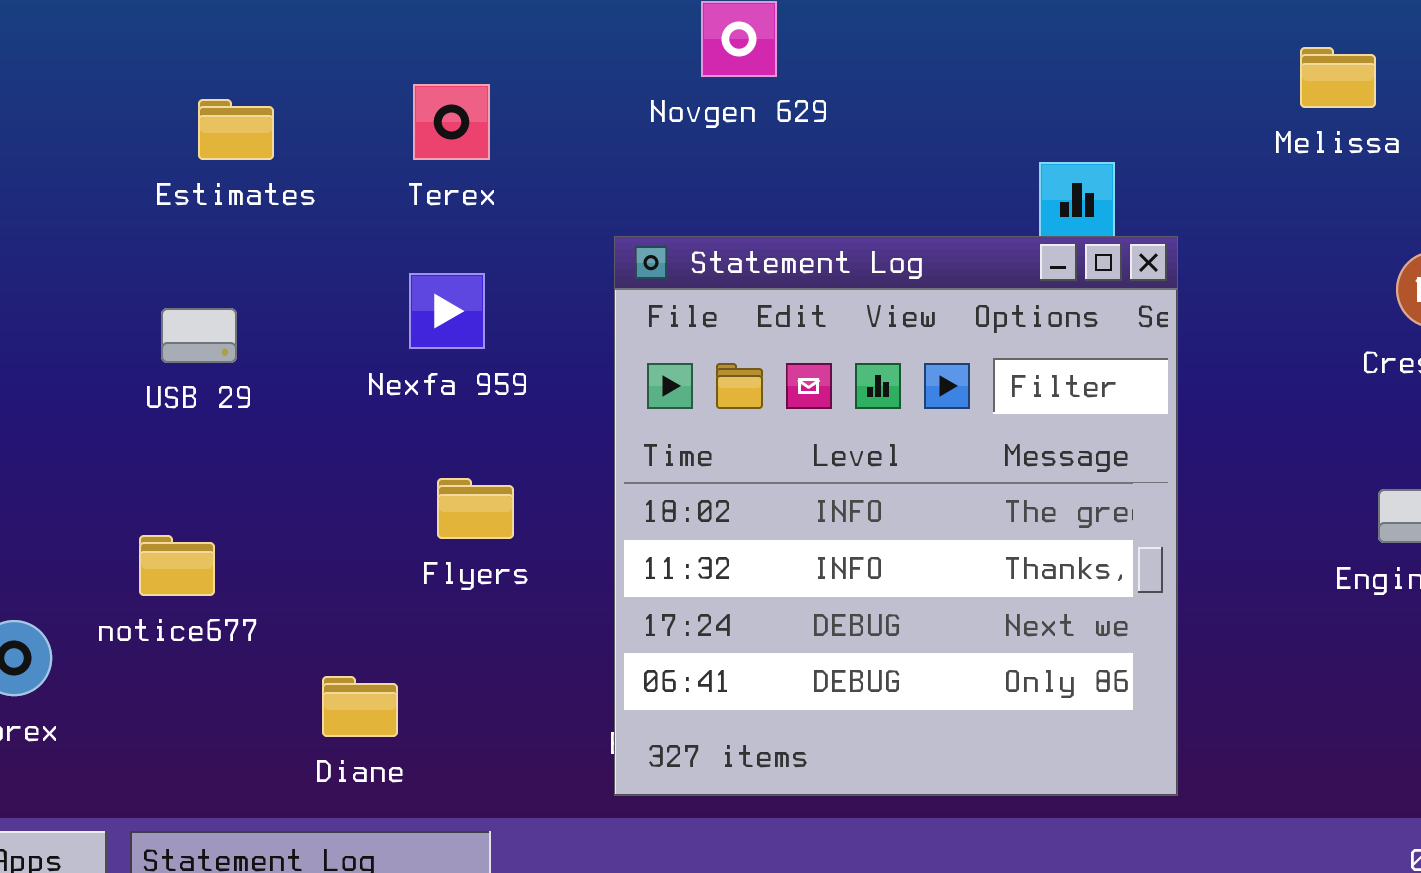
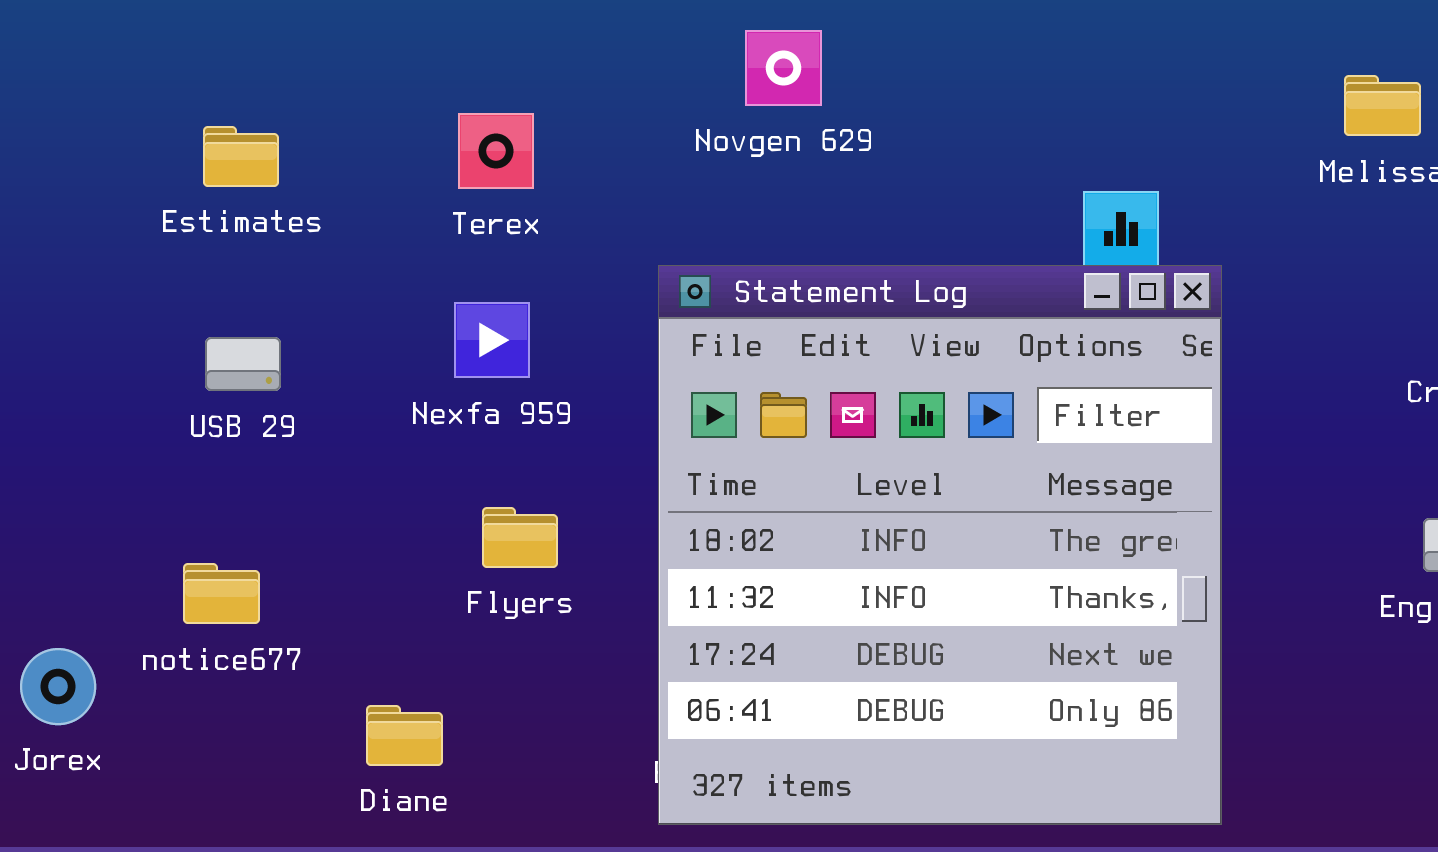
Estimates: [198,99,274,160] -> [203,126,279,187], moved

